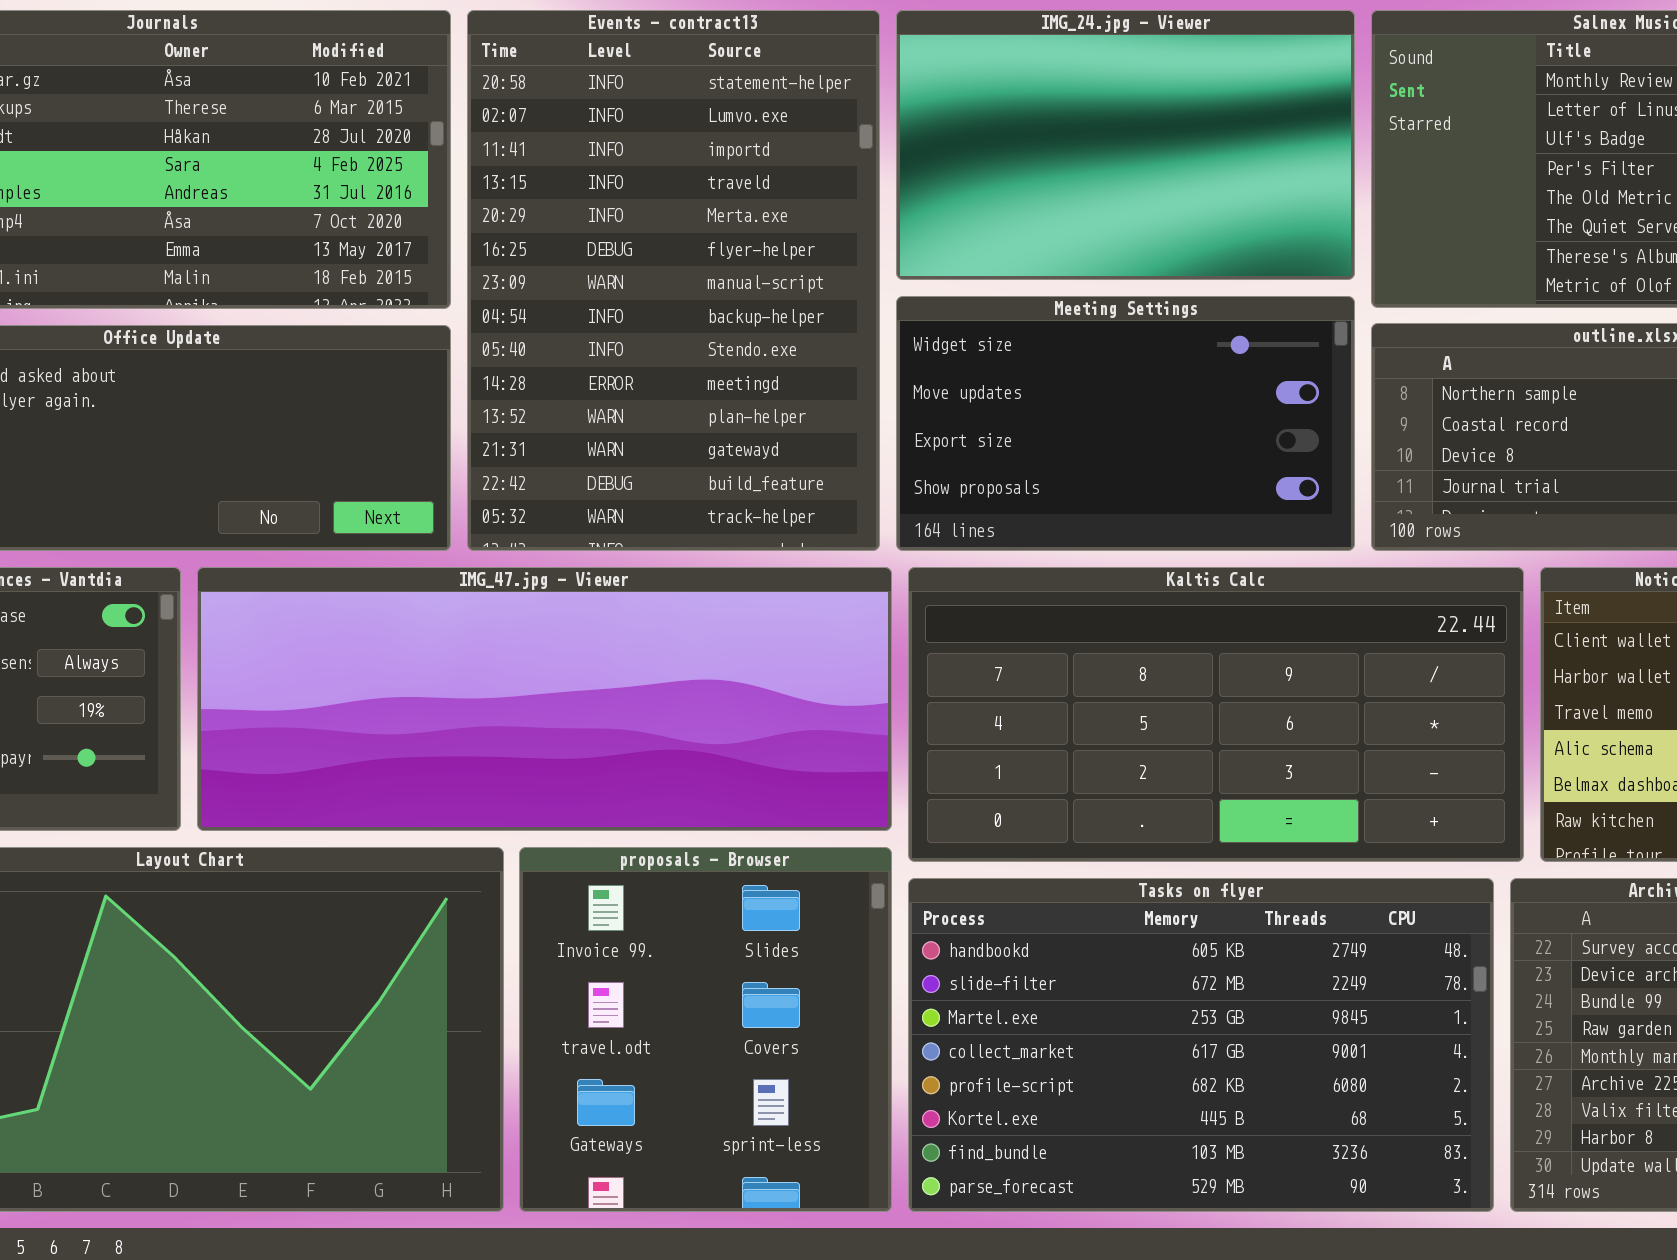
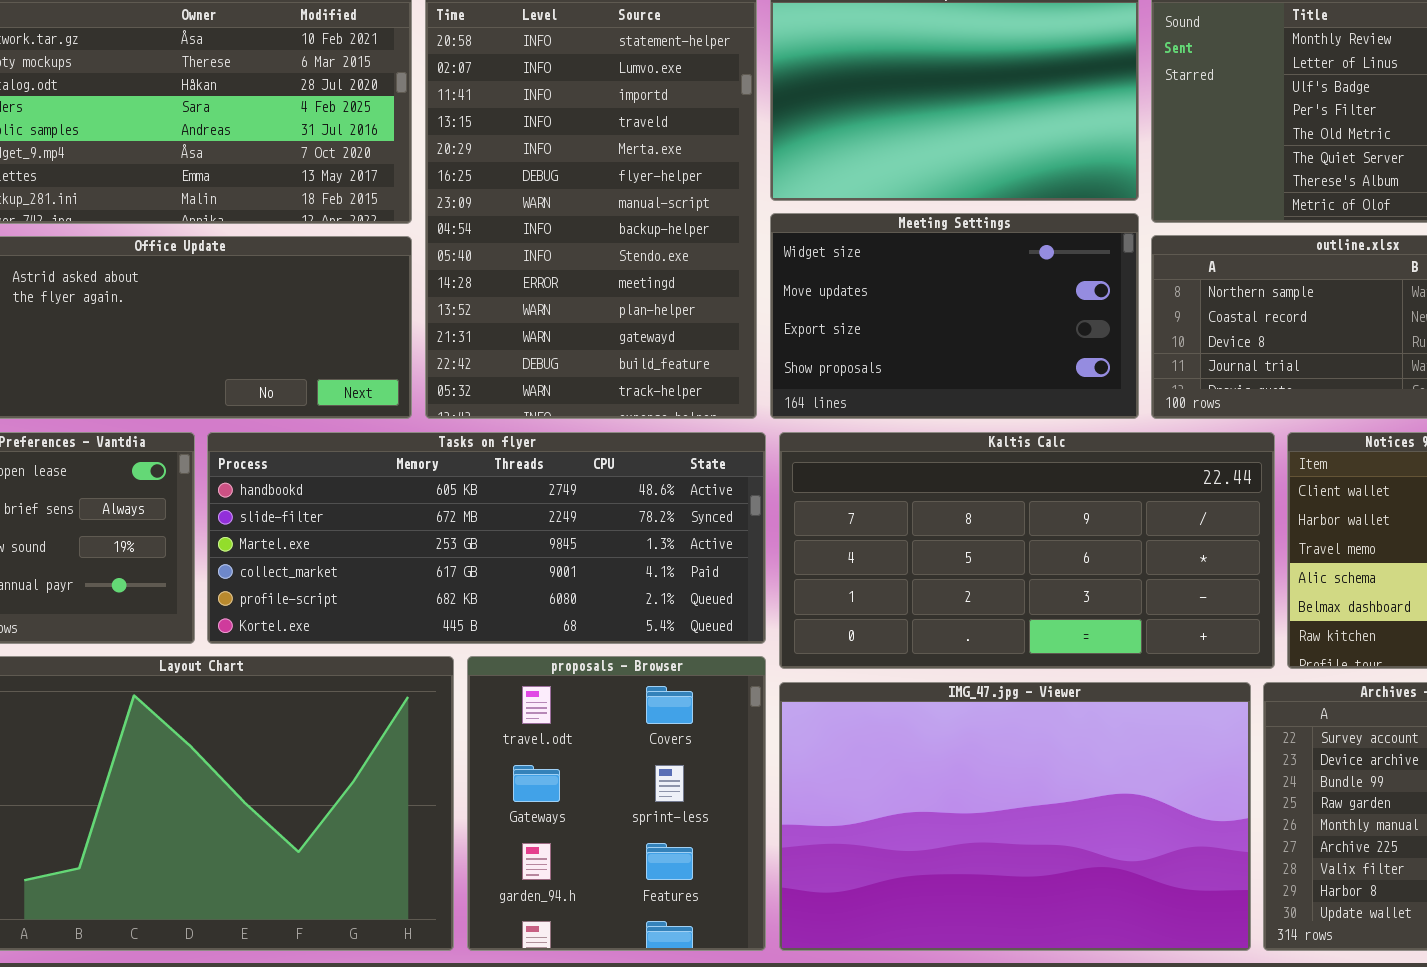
IMG_47.jpg - Viewer: [197,567,892,831] -> [779,682,1251,951], moved, resized
proposals - Browser: [519,847,892,1212] -> [467,656,766,951], scrolled down 1 row
Tasks on flyer: [908,878,1494,1212] -> [207,432,766,644], moved, resized

